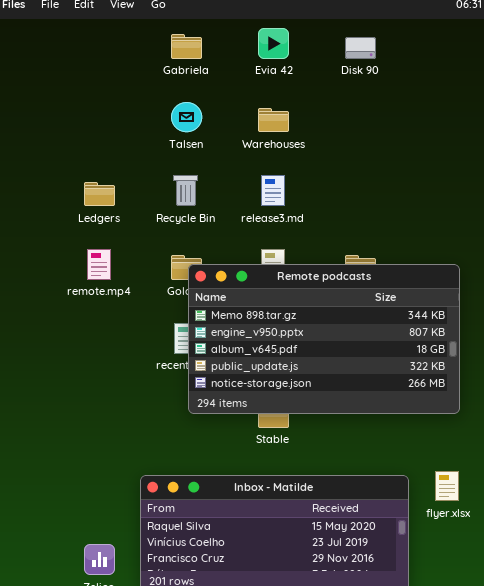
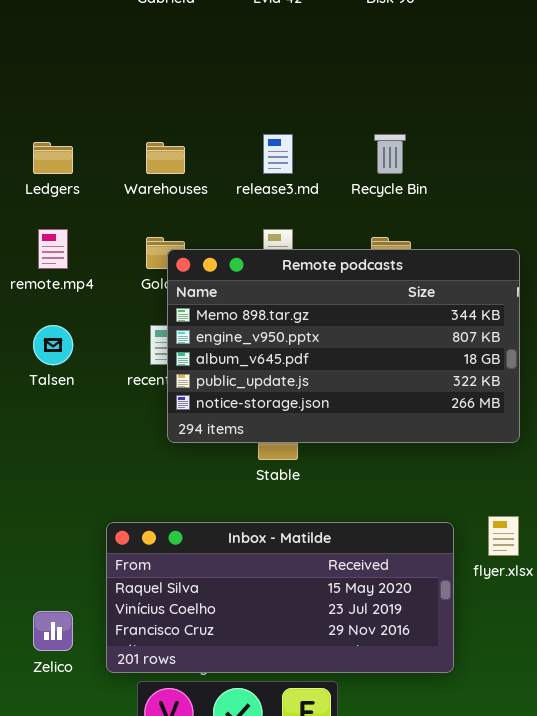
Talsen: [171,102,202,132] -> [33,325,73,365], moved
Warehouses: [258,108,289,132] -> [146,142,185,174], moved
Recycle Bin: [173,175,198,206] -> [374,134,406,174], moved

